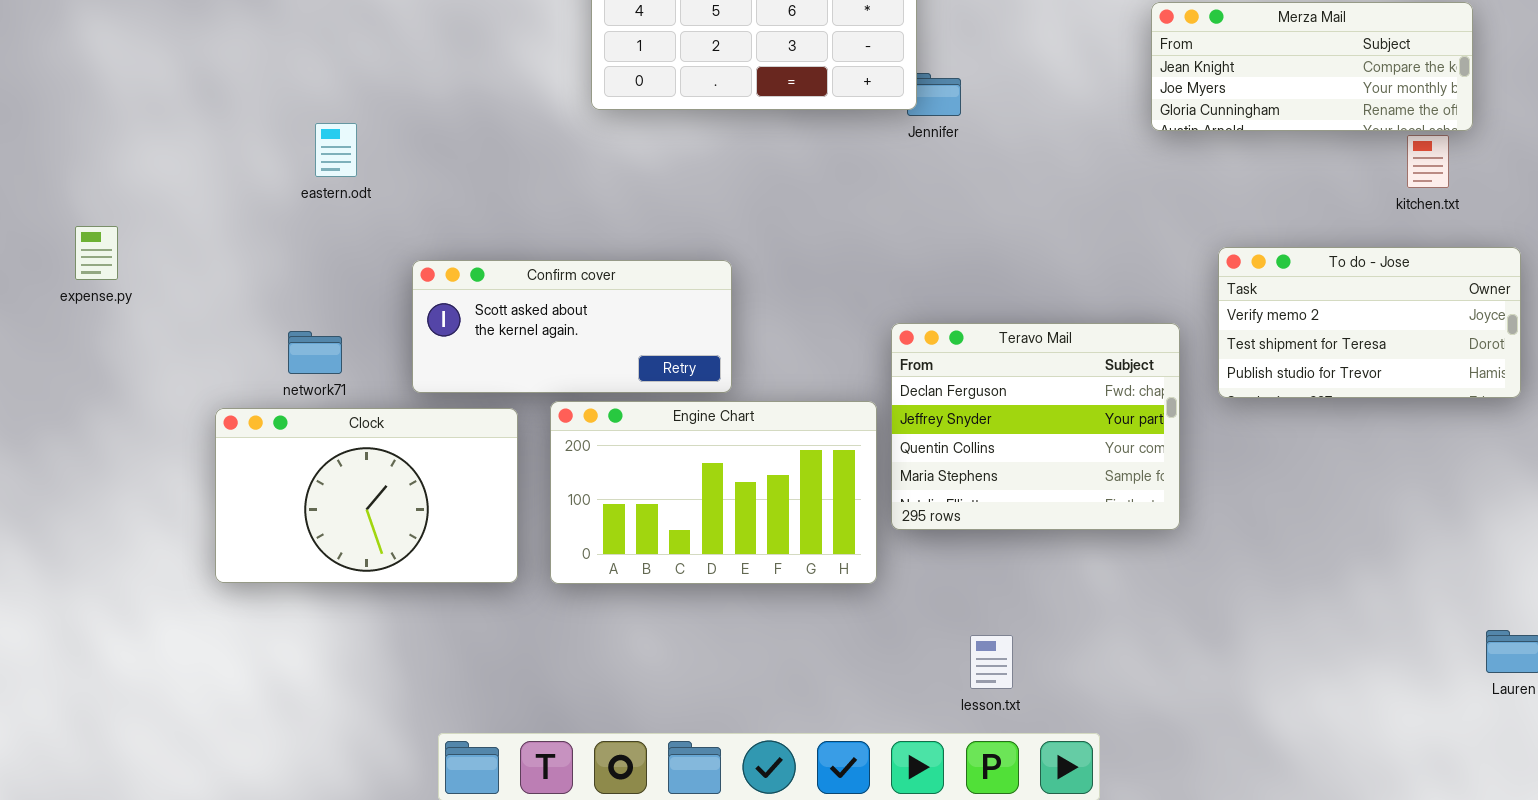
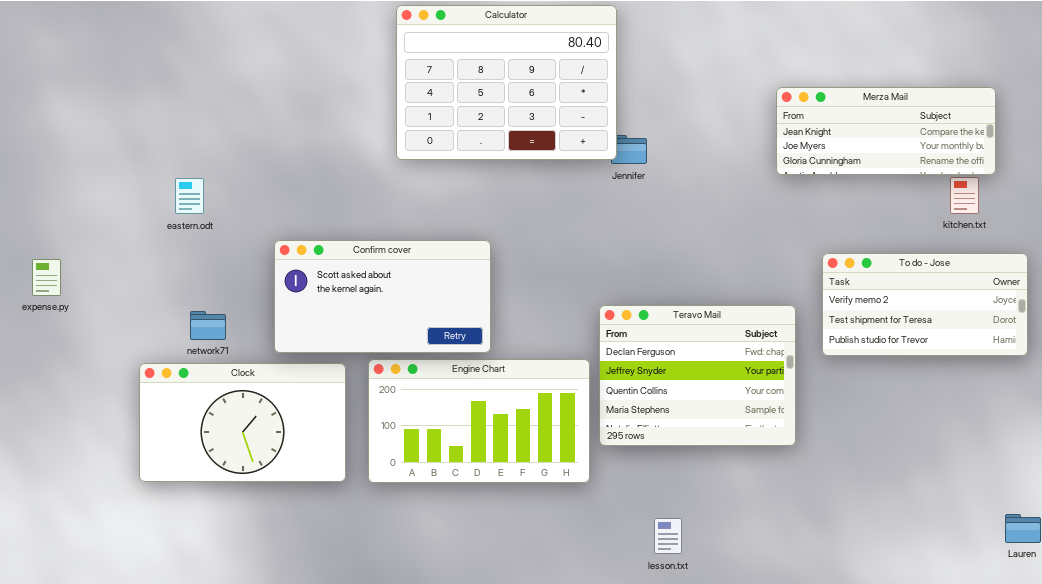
eastern.odt: [315,123,357,177] -> [175,178,204,214], moved
expense.py: [75,226,118,280] -> [32,259,61,296], moved
Confirm cover: [412,260,732,393] -> [274,240,491,353], resized

